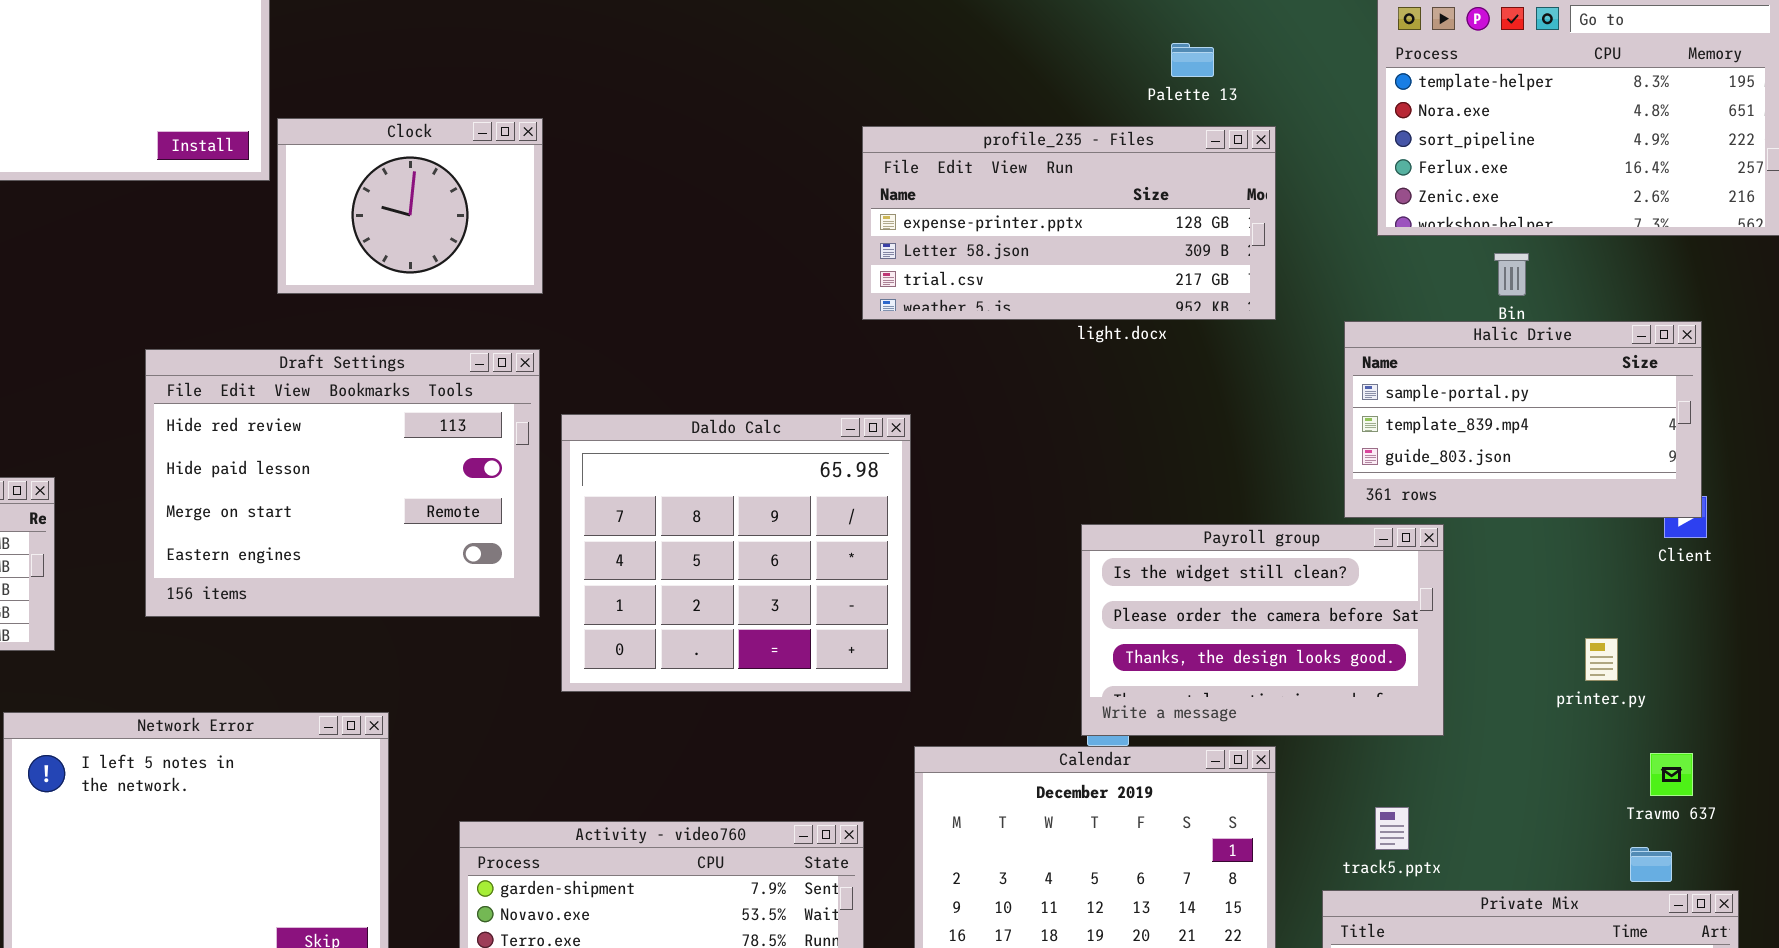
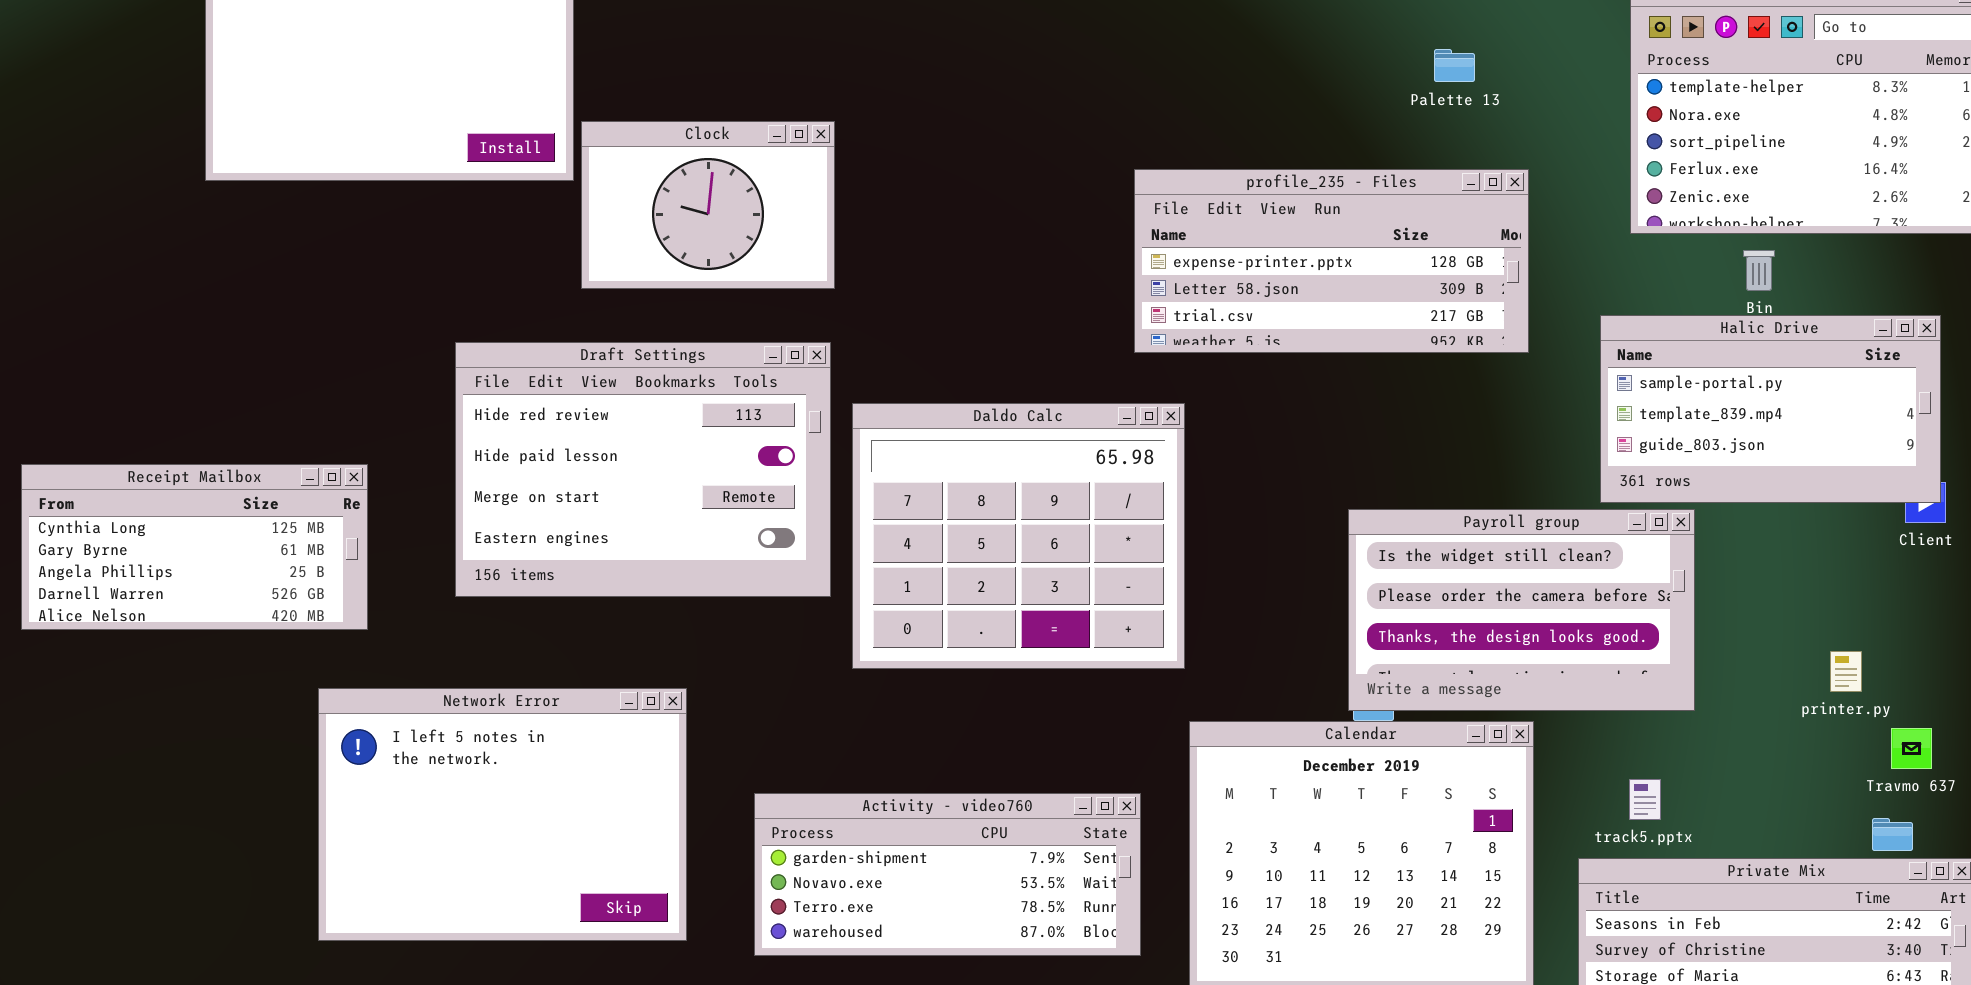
profile_235 - Files: [862,126,1276,320] -> [1134,169,1529,353], moved
printer.py: [1585,638,1618,681] -> [1830,651,1862,692], moved

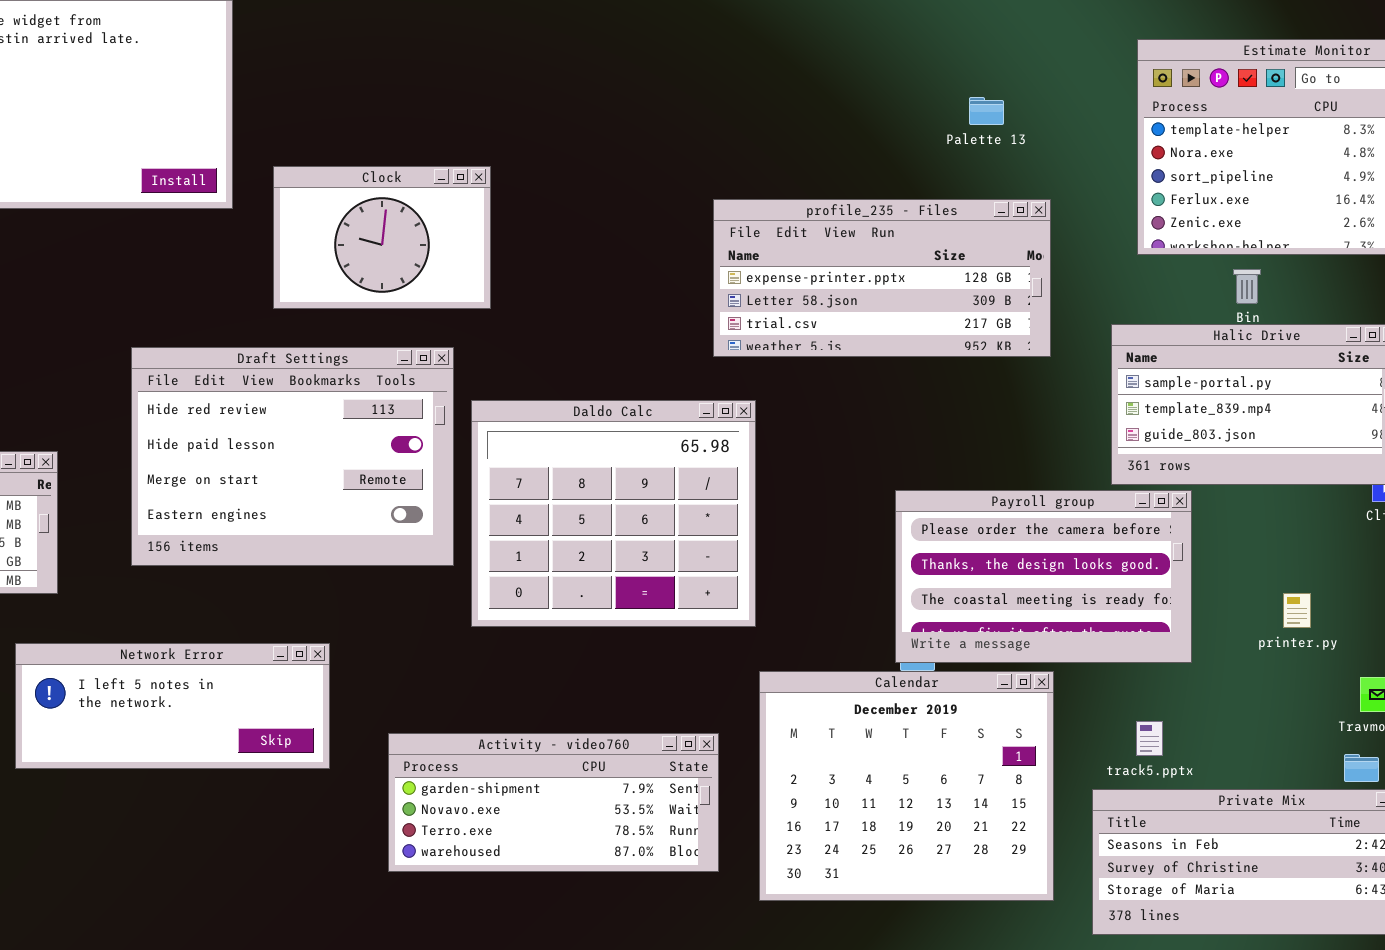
Clock: [581,121,835,289] -> [273,166,491,309], moved
Payroll group: [1348,509,1695,711] -> [895,490,1192,663], scrolled down 1 row
printer.py: [1830,651,1862,692] -> [1283,593,1311,628], moved
Network Error: [318,688,687,941] -> [15,643,330,769], resized

